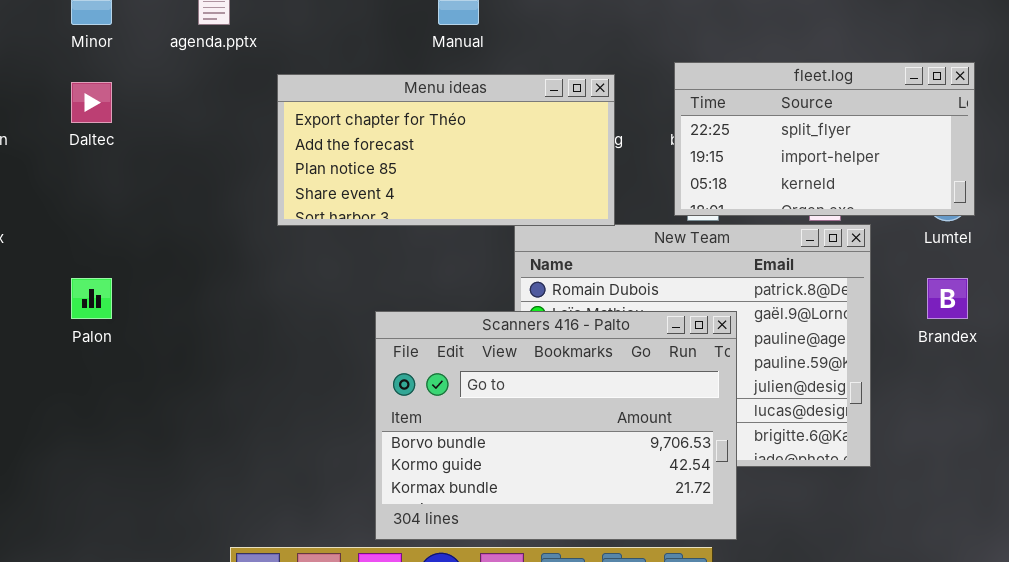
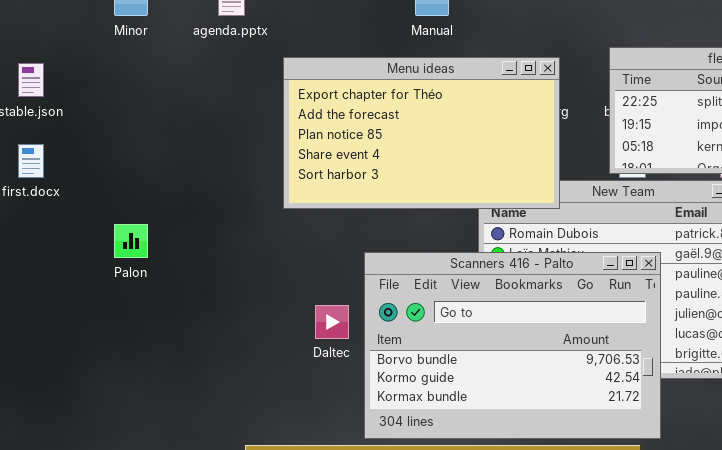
Menu ideas: [277,74,615,226] -> [283,57,560,209], resized
Daltec: [71,82,112,123] -> [315,305,349,339], moved

